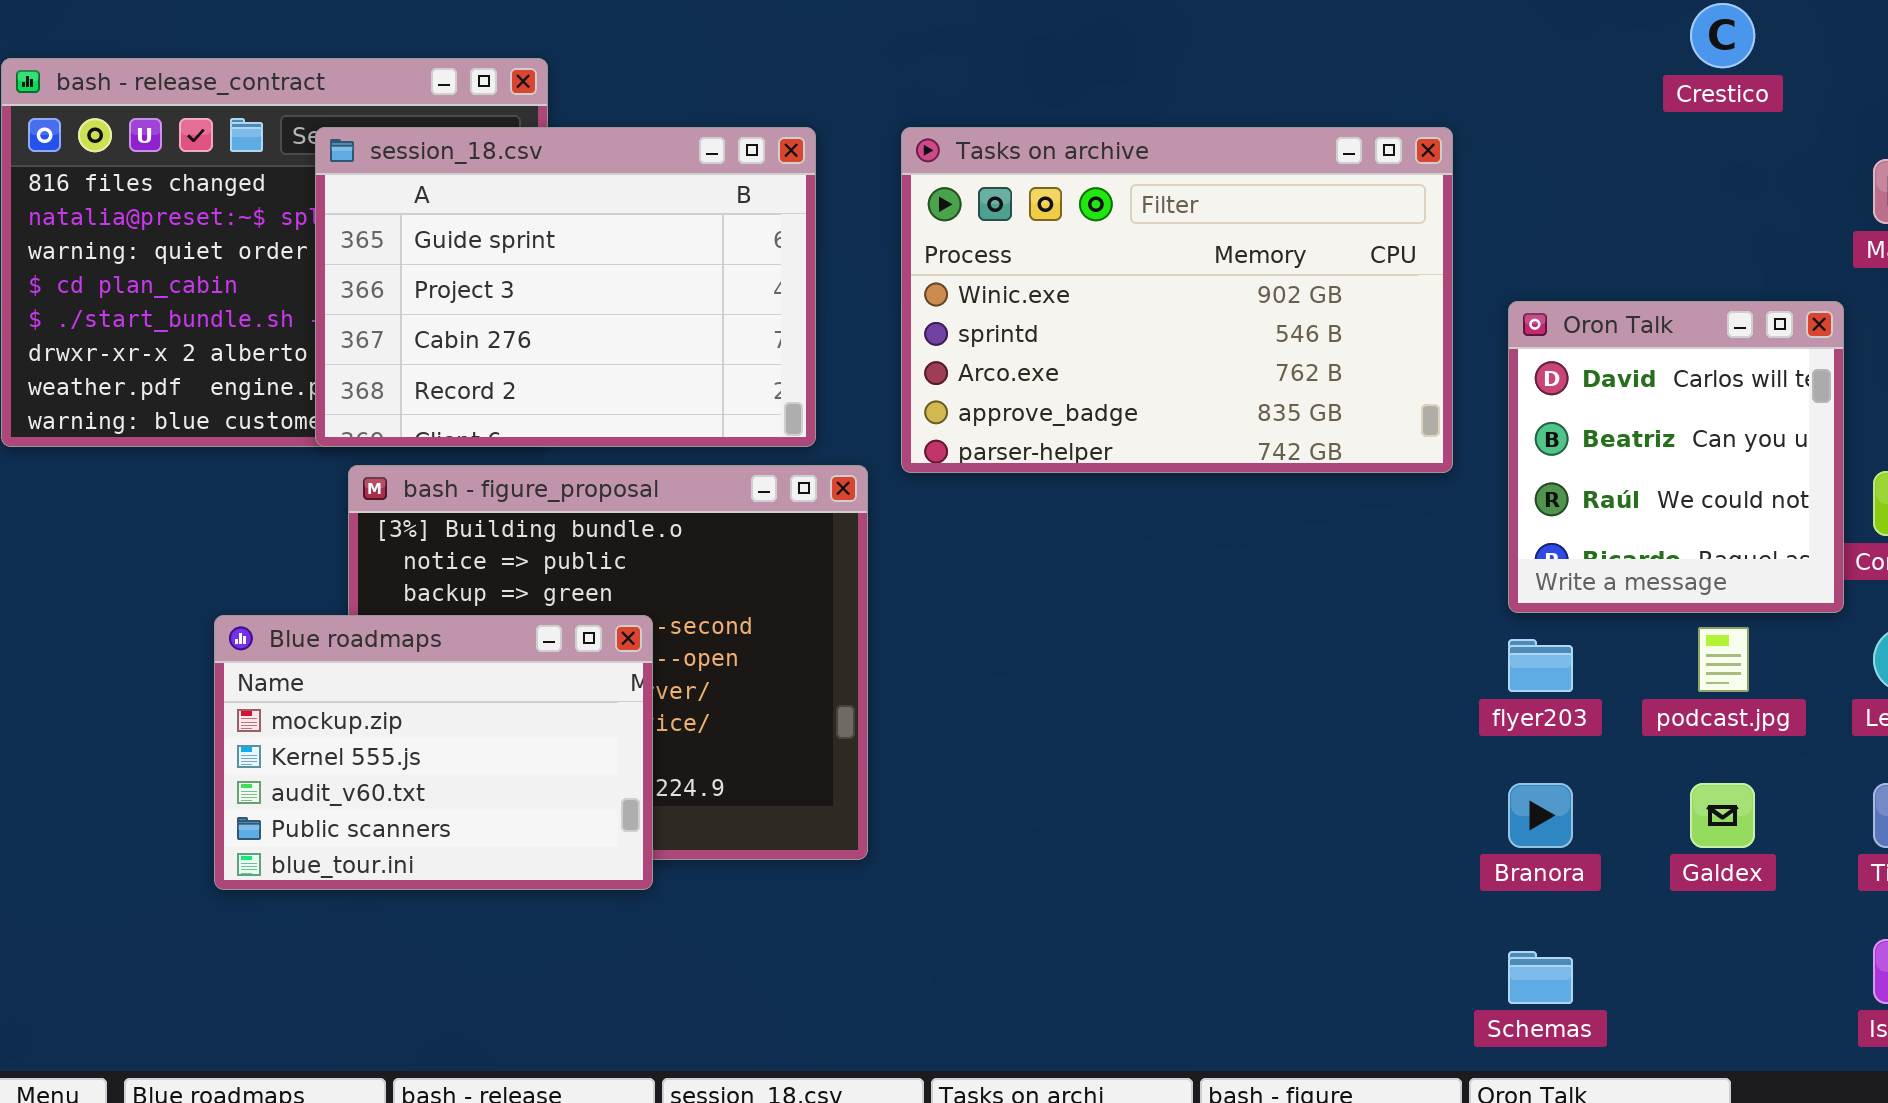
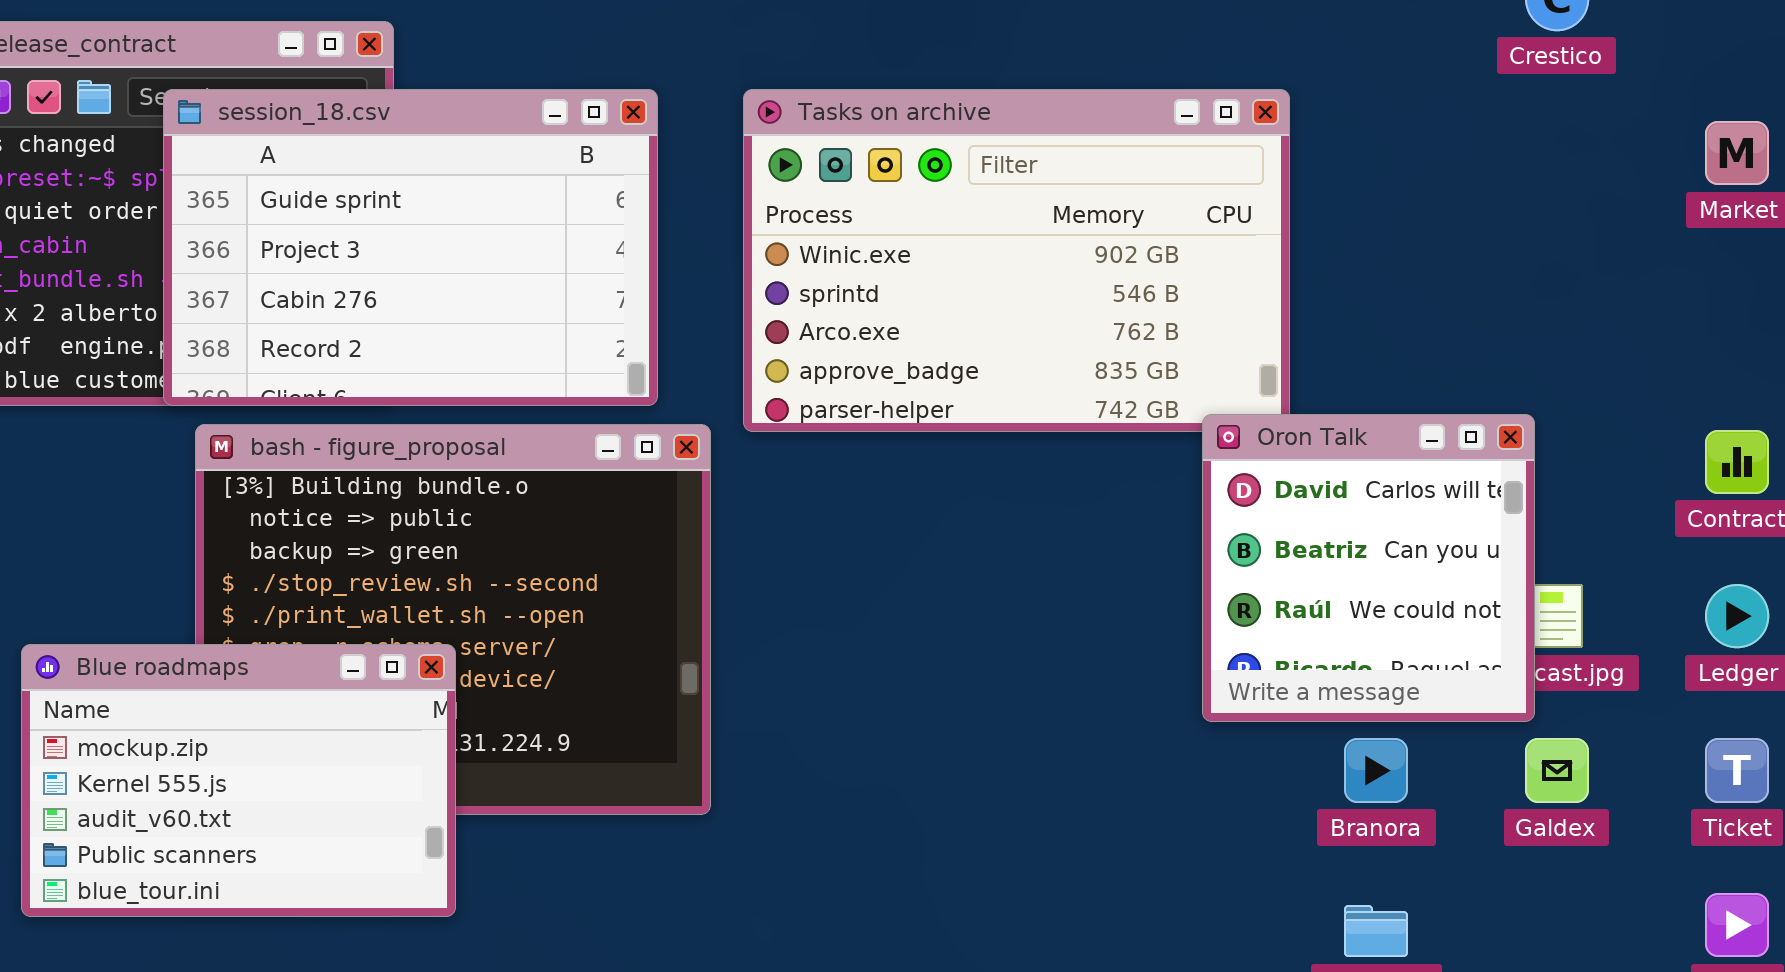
Oron Talk: [1508,301,1844,613] -> [1202,414,1535,722], moved
Blue roadmaps: [214,615,653,890] -> [21,644,456,917], moved

